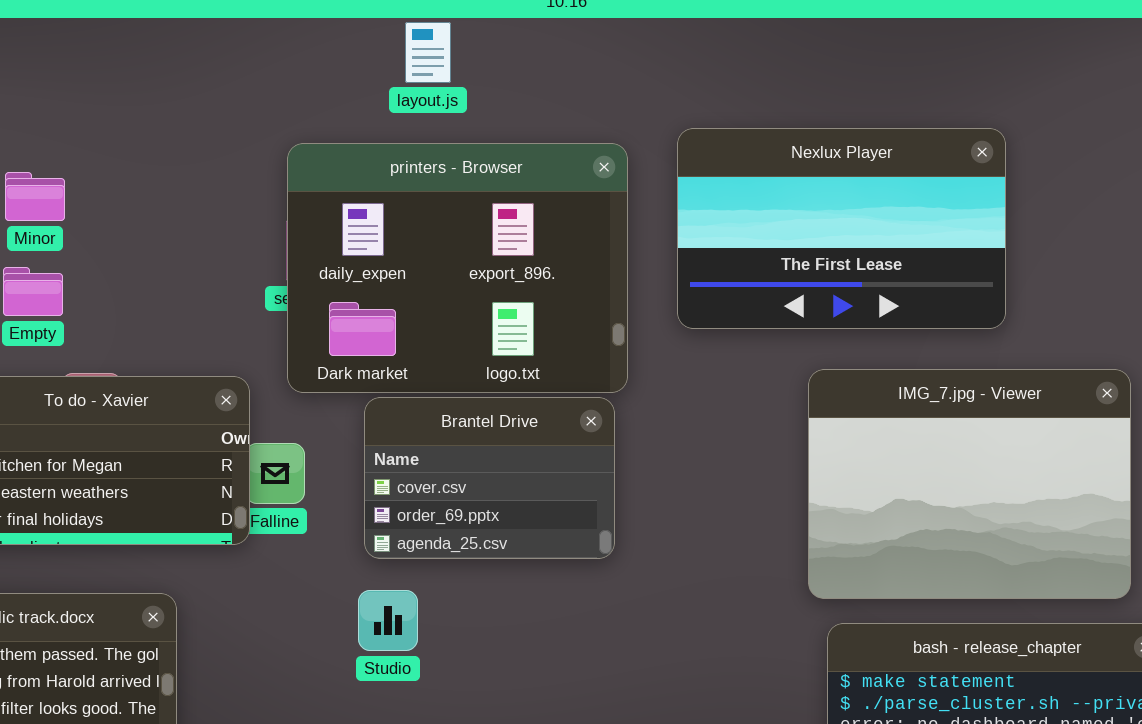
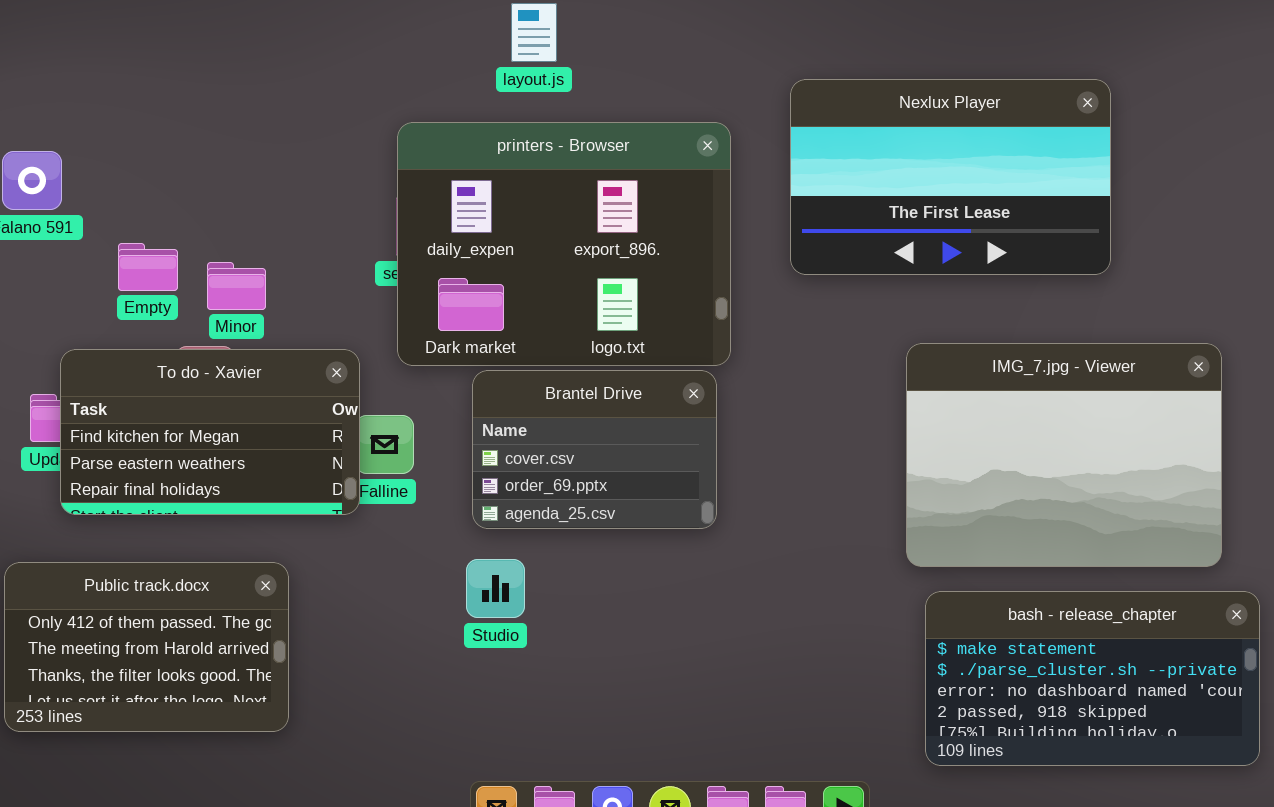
Nexlux Player: [677,128,1006,329] -> [790,79,1111,275], moved
Minor: [5,172,65,221] -> [207,262,266,310], moved

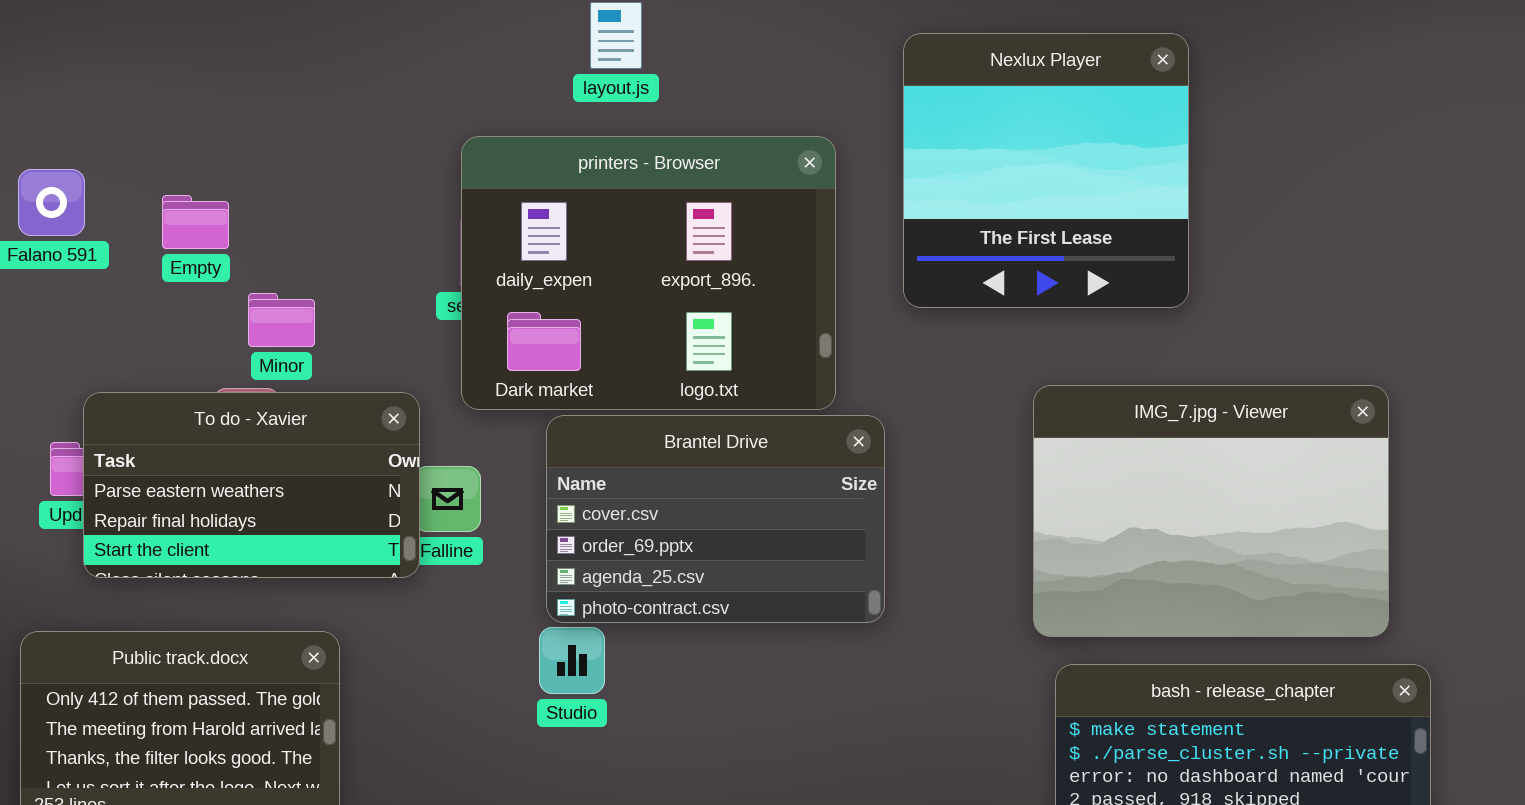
Nexlux Player: [790,79,1111,275] -> [903,33,1189,308], resized
Empty: [118,243,178,291] -> [162,195,229,249], moved
To do - Xavier: [60,349,360,515] -> [83,392,420,578], scrolled down 1 row
Brantel Drive: [472,370,717,529] -> [546,415,885,623], resized

